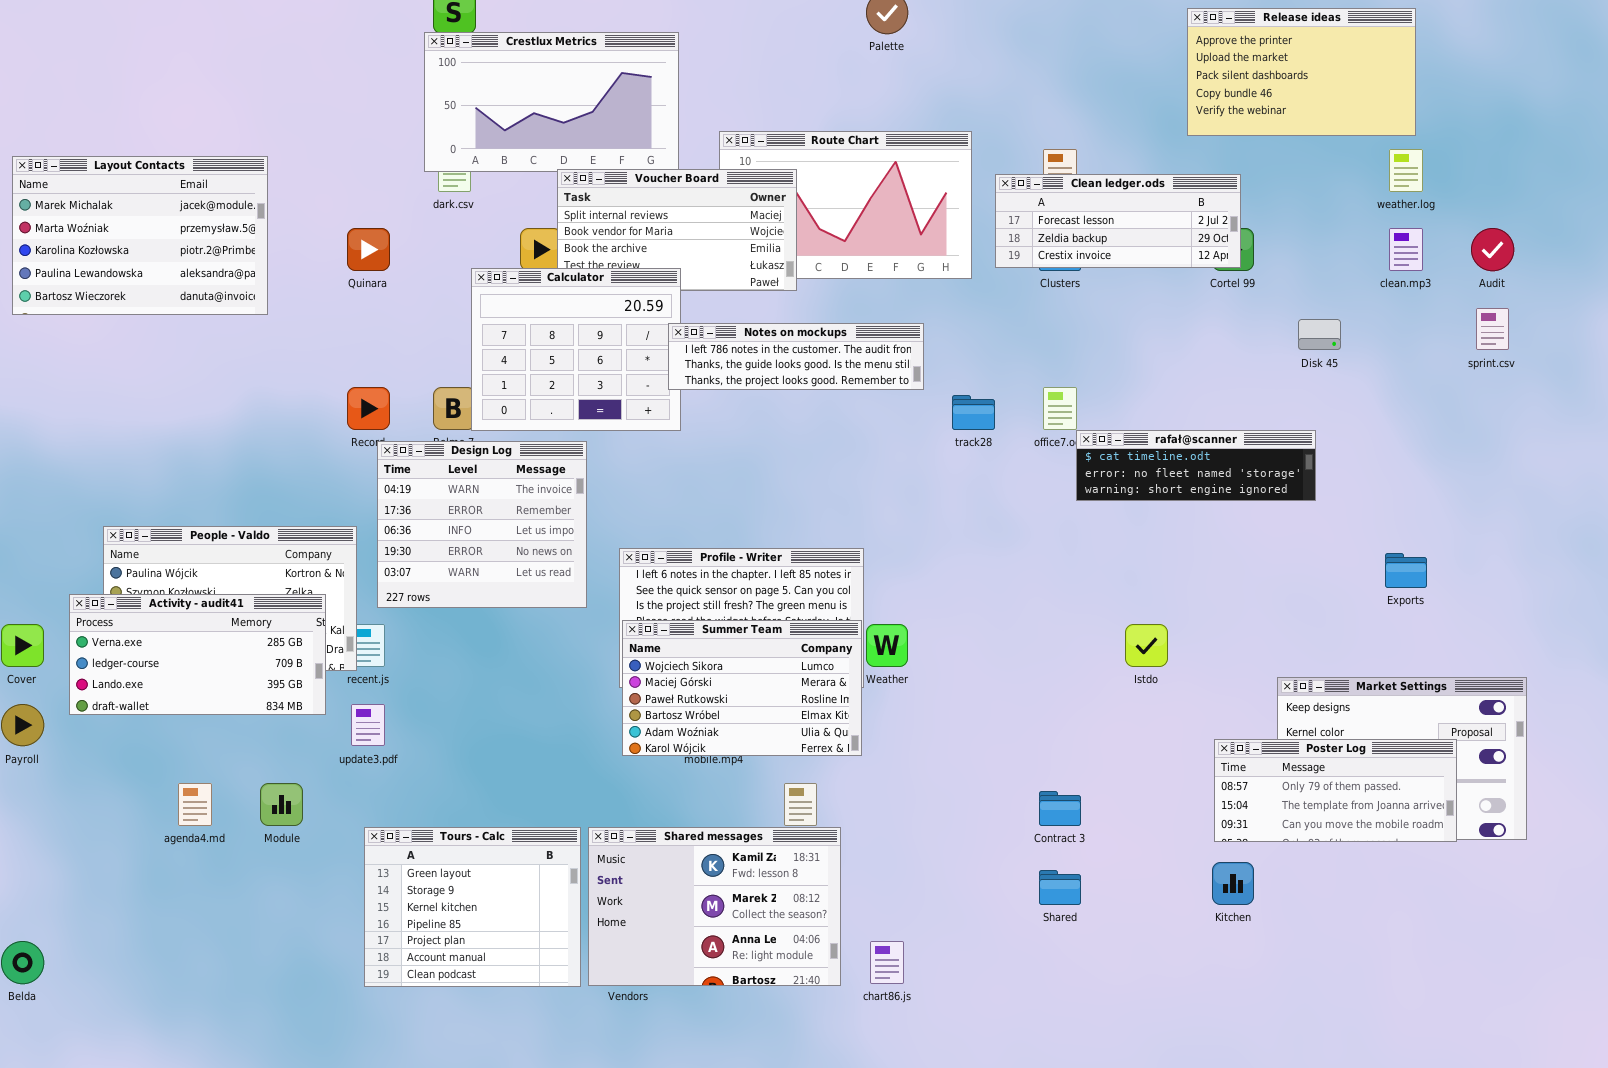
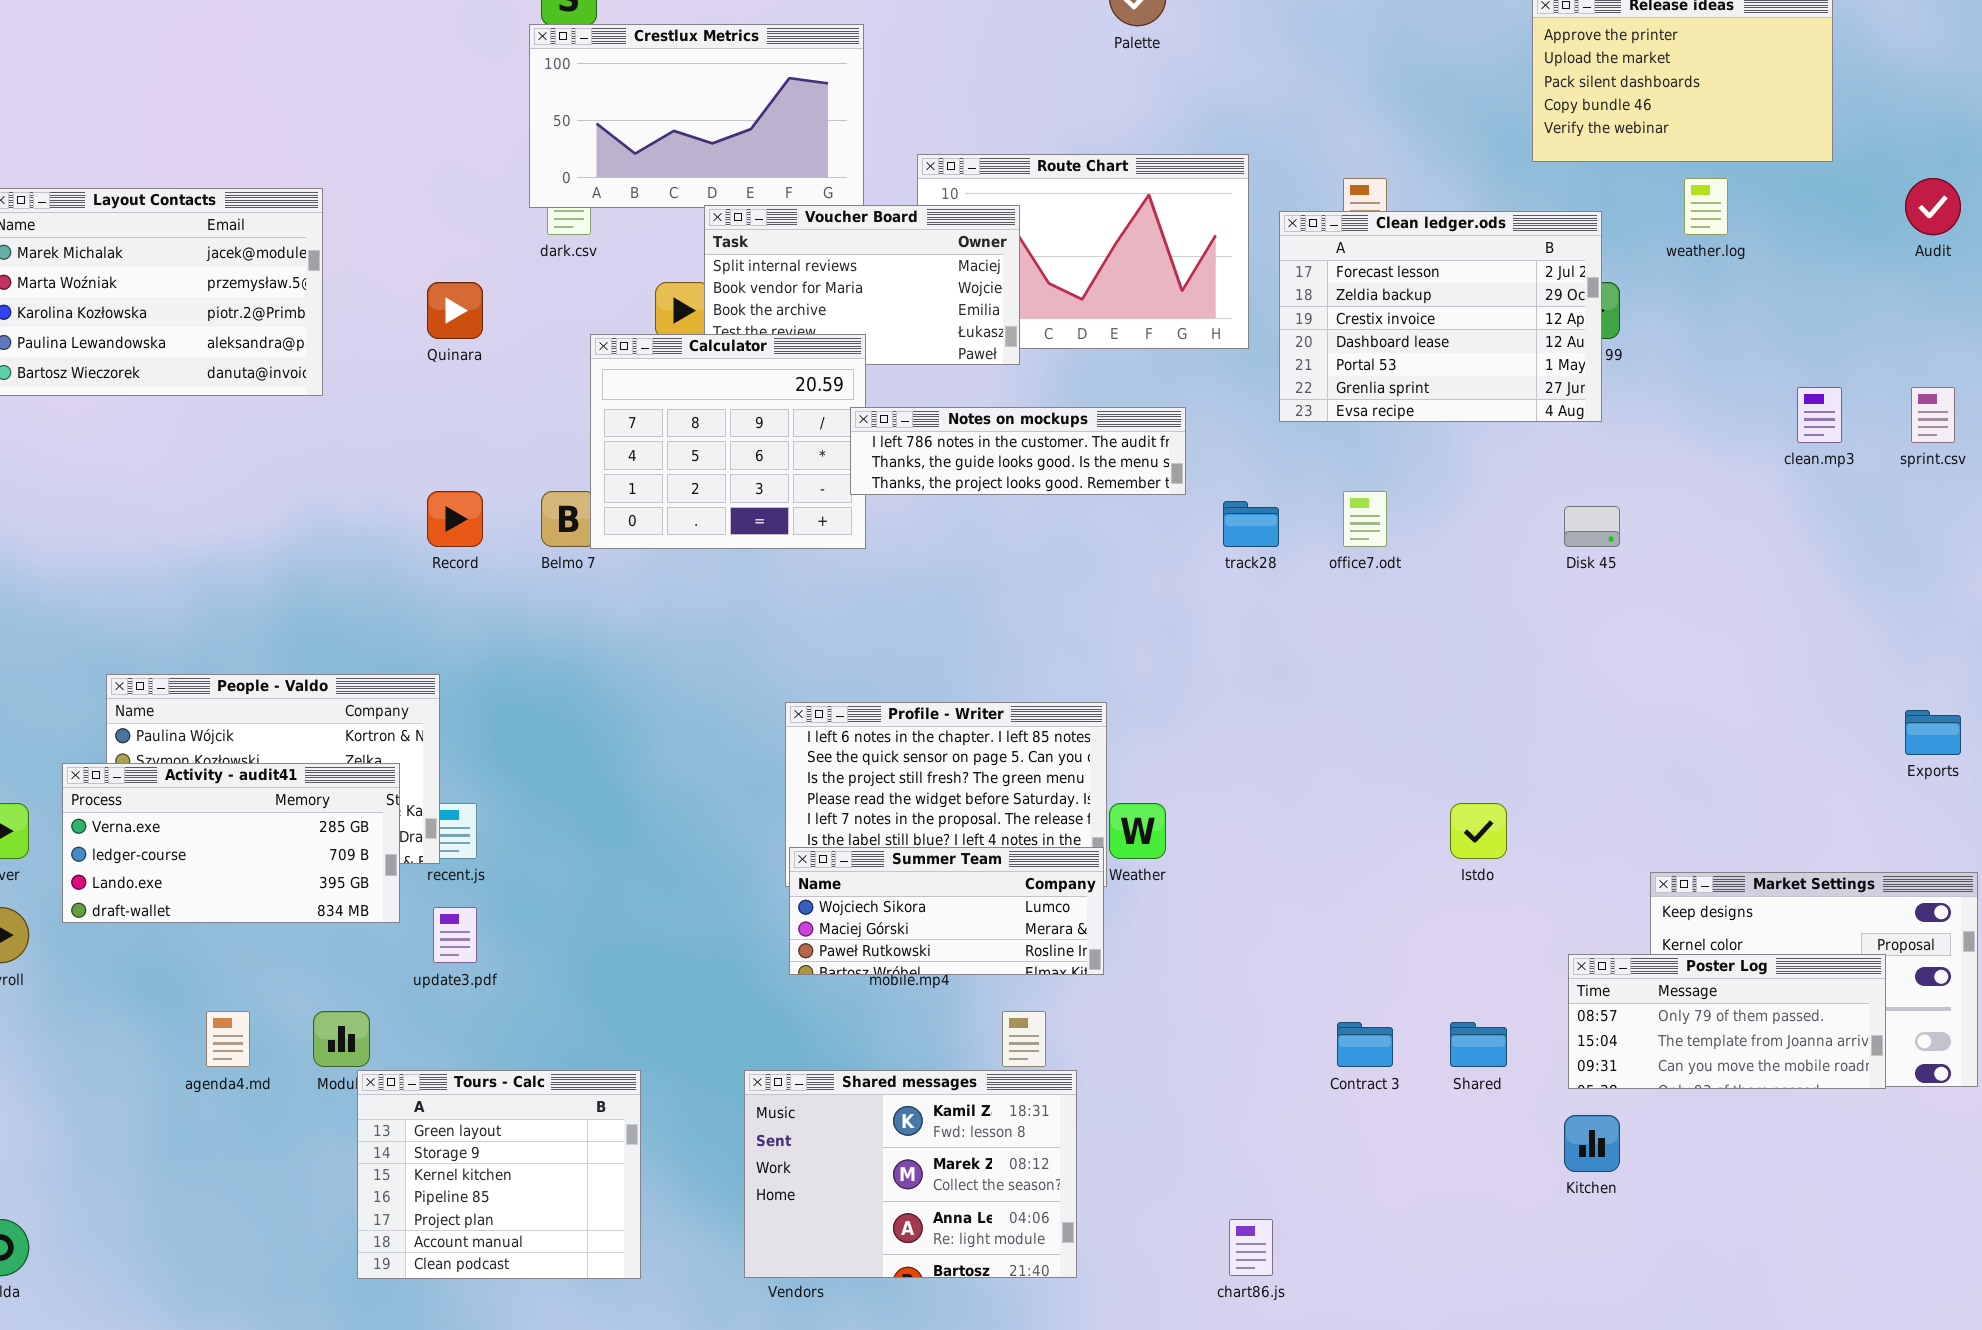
weather.log: [1389,149,1423,192] -> [1684,178,1728,235], moved
Clean ledger.ods: [995,174,1241,268] -> [1279,211,1602,422], resized
clean.mp3: [1389,228,1423,271] -> [1797,387,1842,443], moved
Audit: [1471,228,1514,271] -> [1905,178,1961,235], moved
Disk 45: [1298,319,1341,350] -> [1564,506,1620,547], moved
rafał@scanner: [1076,430,1316,501] -> none, closed
Design Log: [377,441,587,608] -> none, closed
Exports: [1385,553,1427,588] -> [1905,710,1961,755], moved
Summer Team: [622,620,862,756] -> [789,847,1104,975], resized
Tours - Calc: [364,827,581,987] -> [357,1070,641,1279], moved
Shared: [1039,870,1081,905] -> [1450,1022,1507,1067], moved
chart86.js: [870,941,904,984] -> [1229,1219,1273,1276], moved

